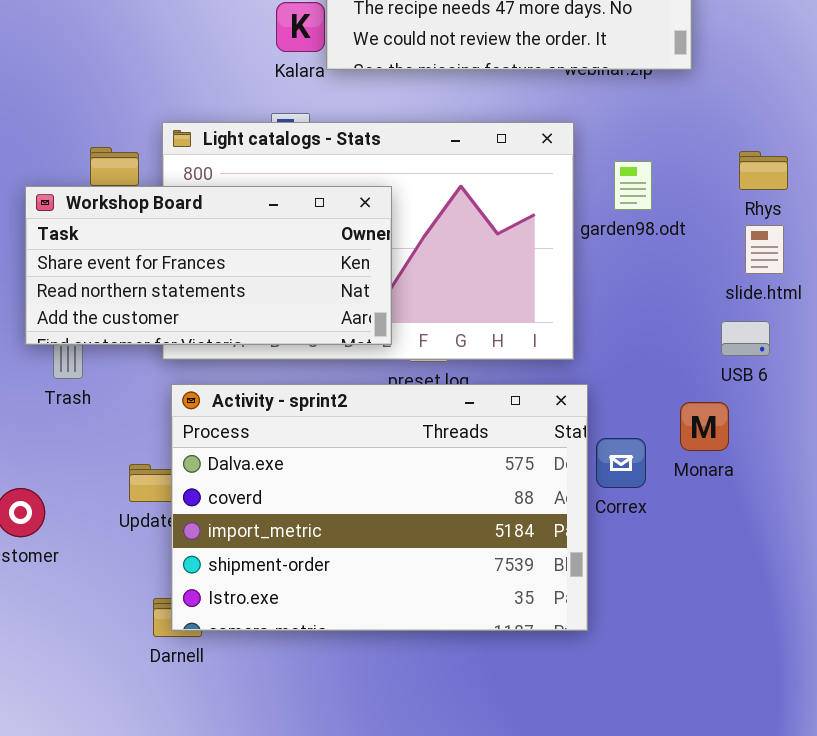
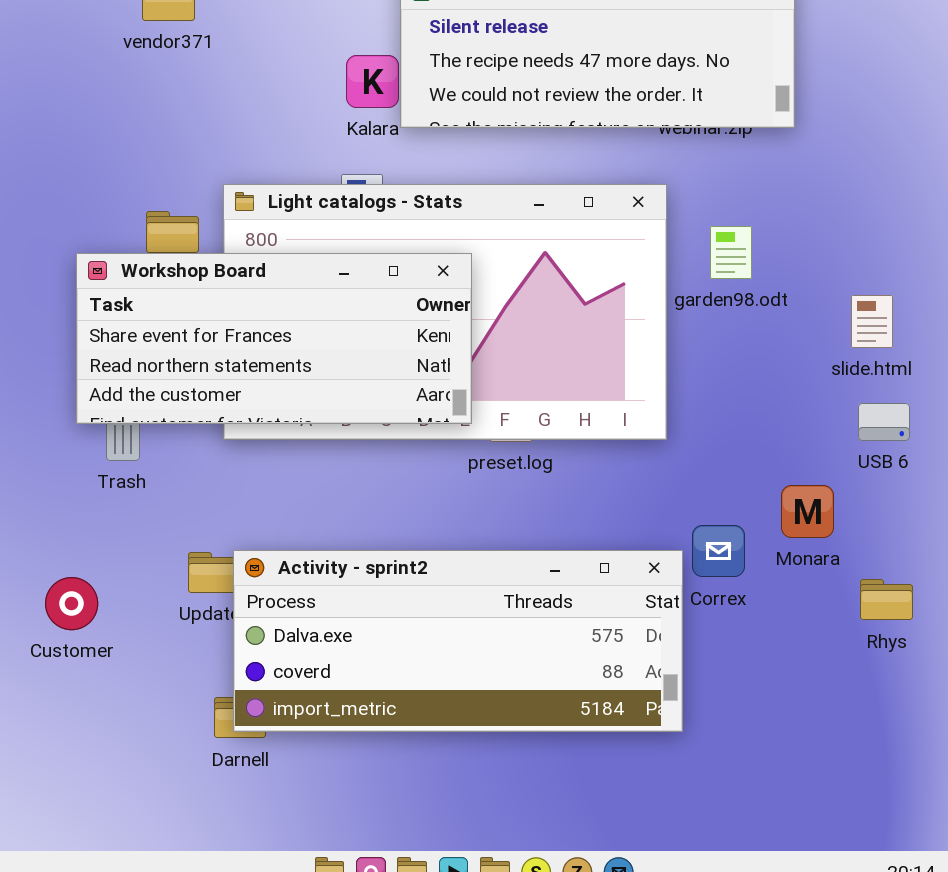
Rhys: [739,151,788,190] -> [860,579,913,620], moved
USB 6: [721,321,770,356] -> [858,403,910,441], moved
Activity - sprint2: [171,384,588,631] -> [233,550,683,732], resized

